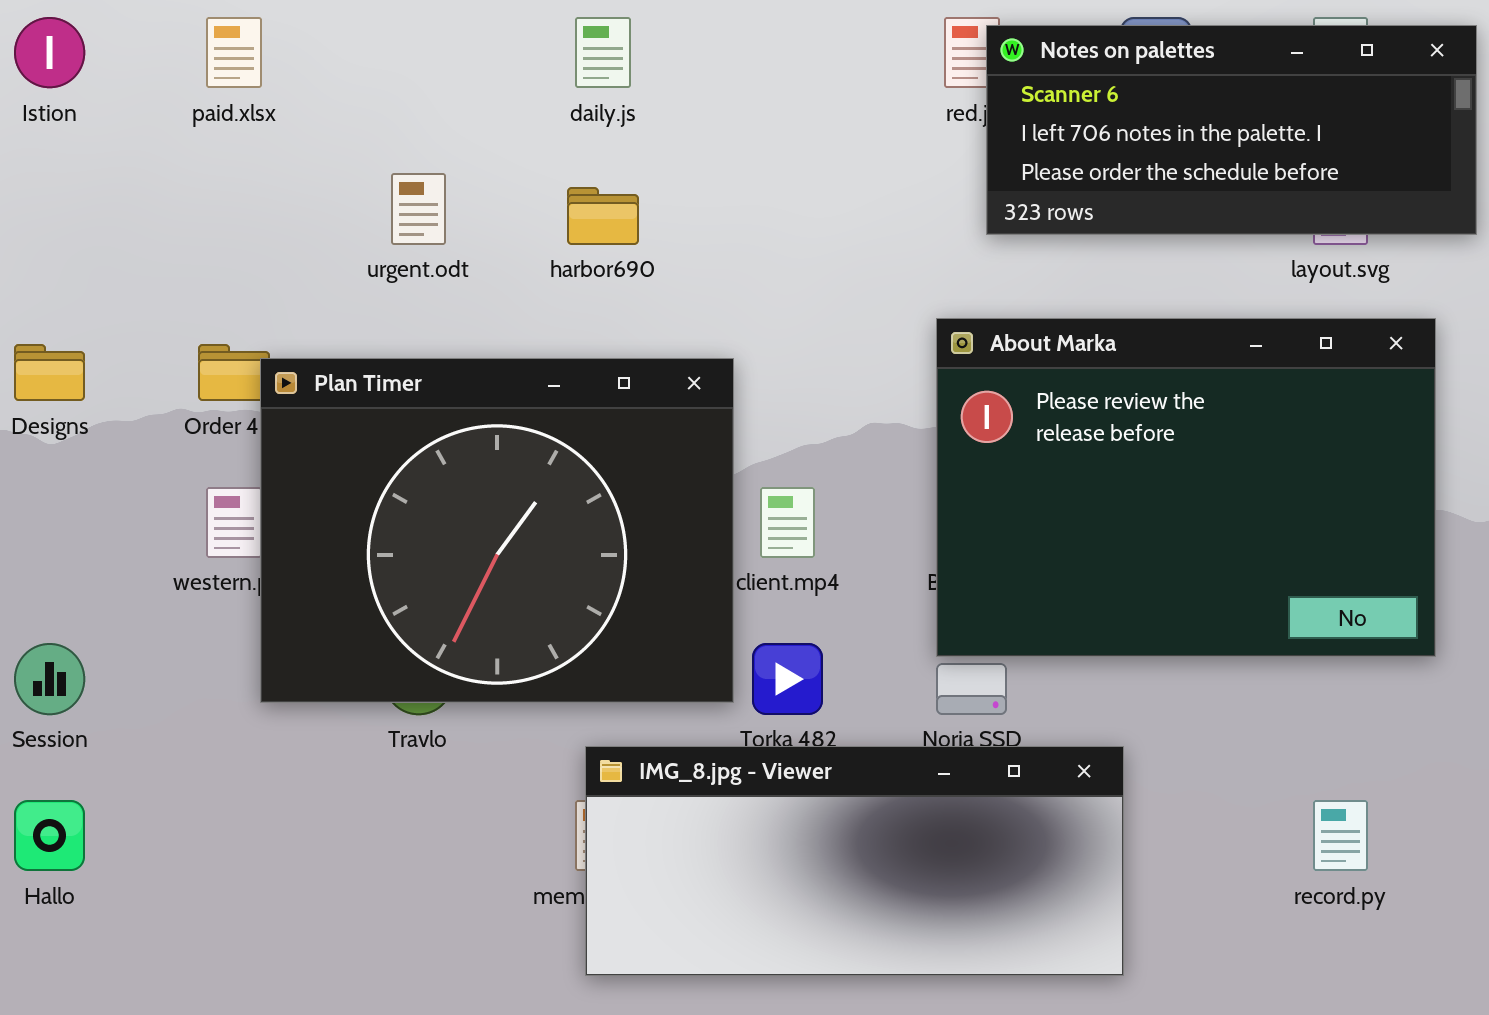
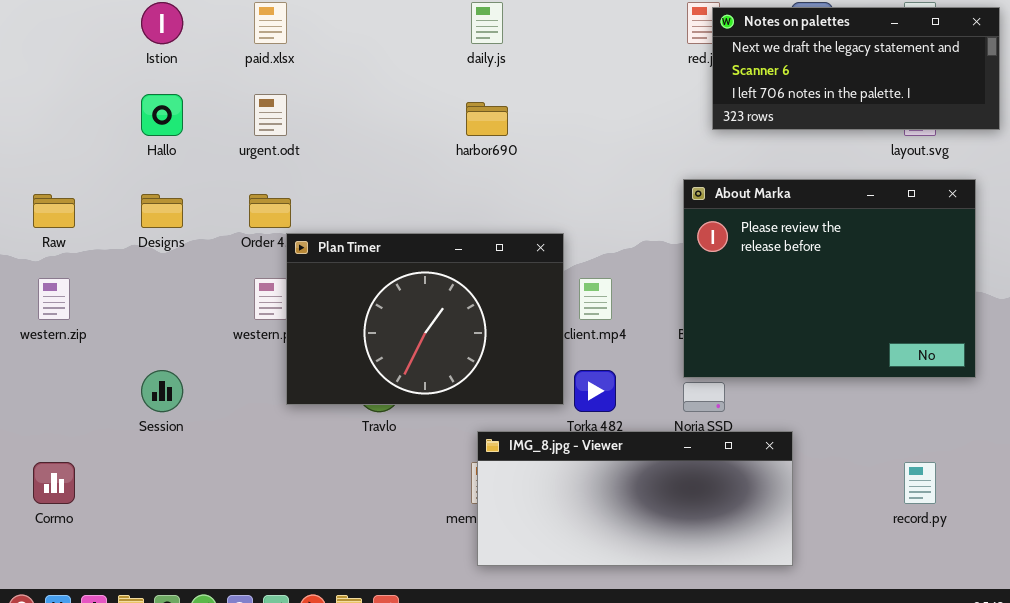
Notes on palettes: [986,25,1477,235] -> [712,7,1000,130], scrolled up 1 row
urgent.odt: [391,173,446,245] -> [254,94,287,136], moved
Plan Timer: [260,358,734,703] -> [286,233,564,405], resized
Hallo: [14,800,85,871] -> [141,94,183,136], moved

